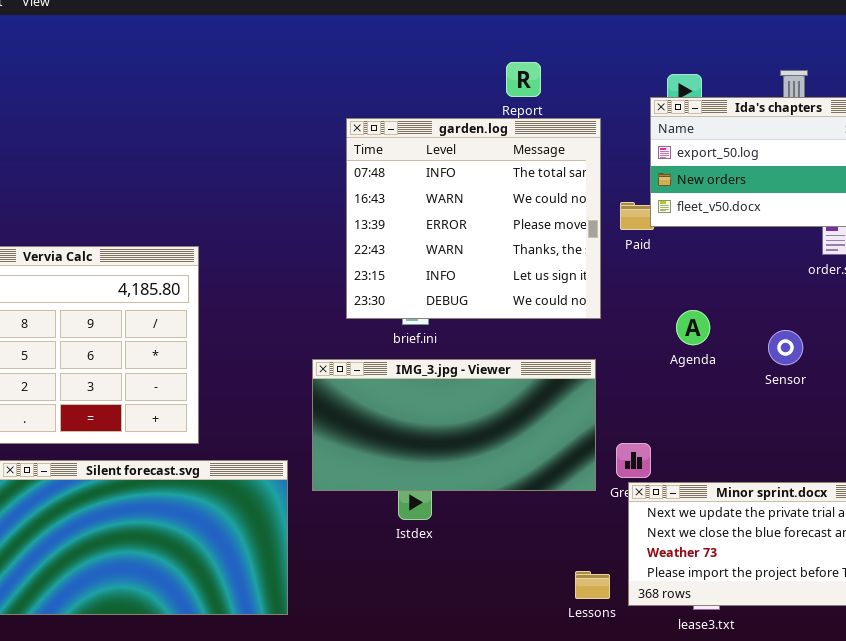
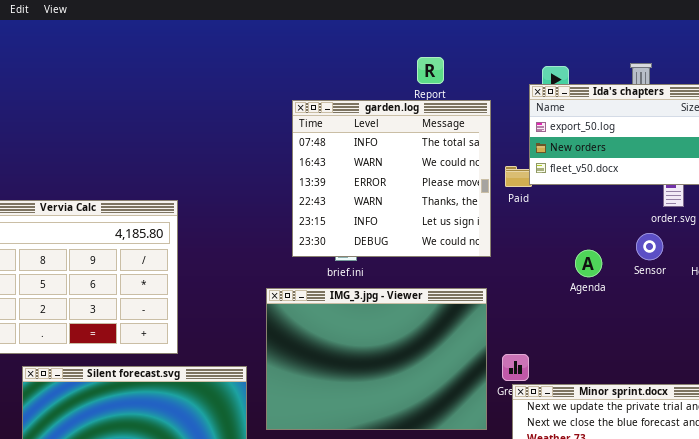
Agenda: [676,310,710,345] -> [575,250,602,277], moved
Sensor: [768,330,803,365] -> [636,233,663,260], moved
IMG_3.jpg - Viewer: [312,359,596,491] -> [266,288,487,430], resized

